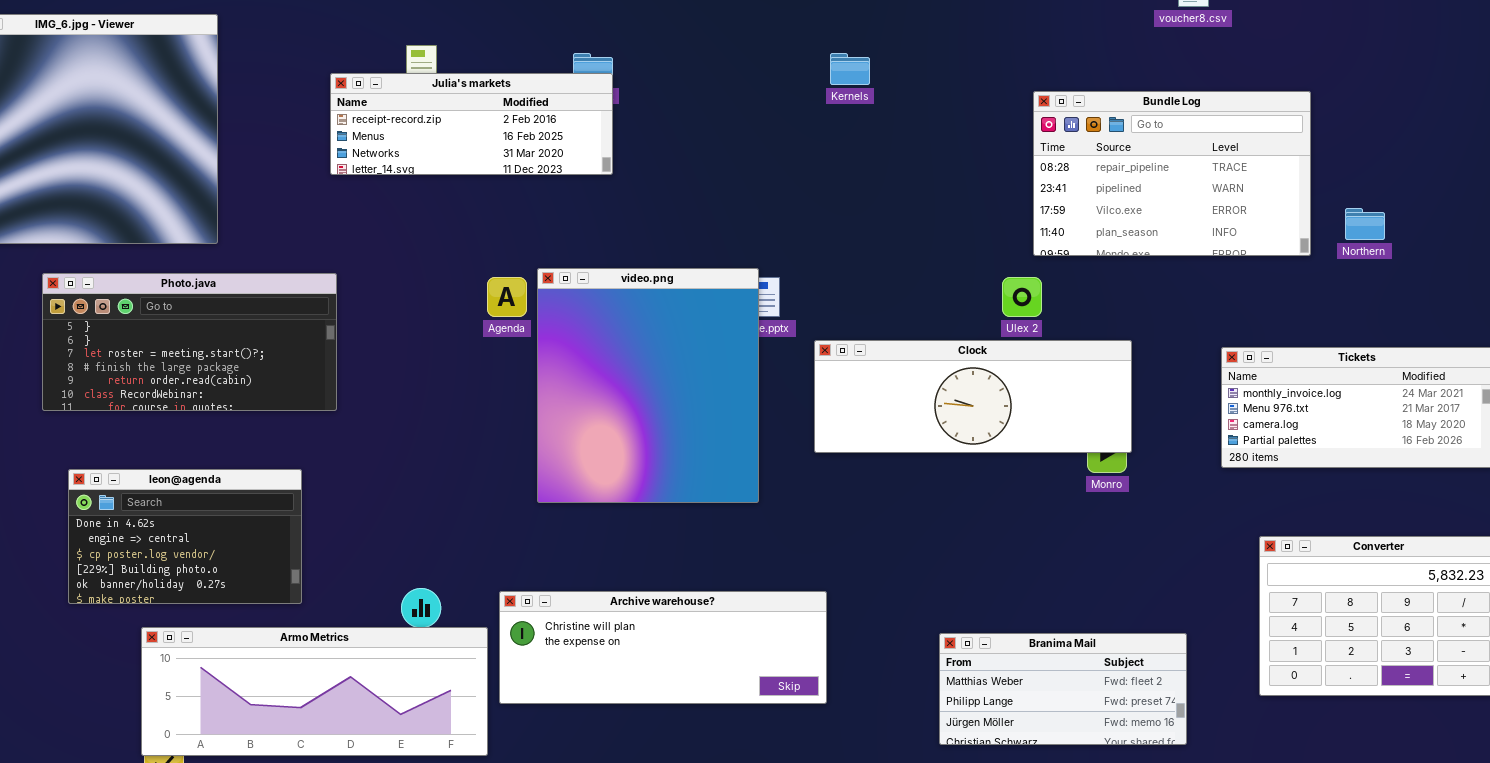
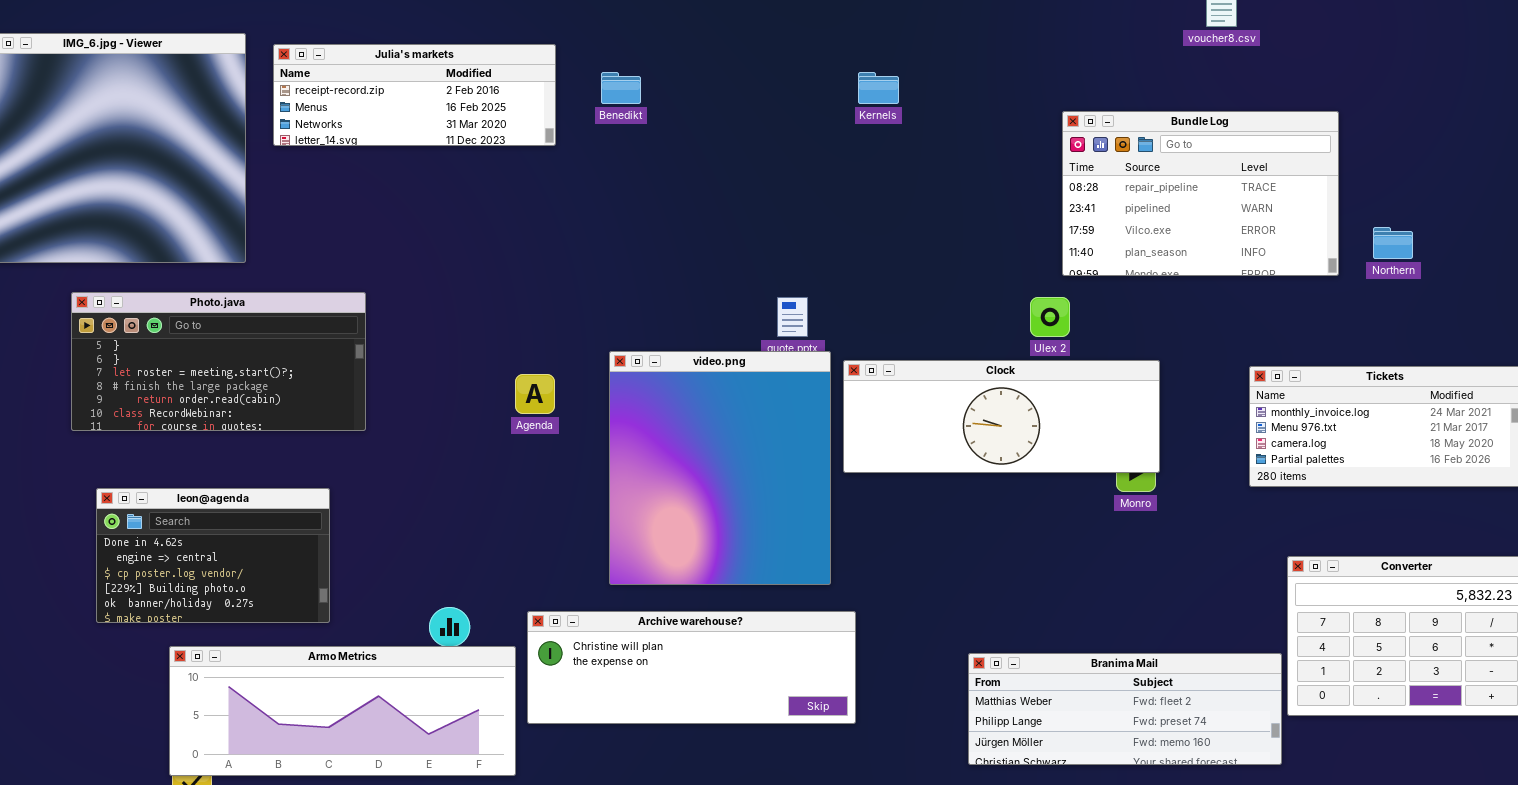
Julia's markets: [330,73,613,175] -> [273,44,556,146], moved
video.png: [537,268,759,503] -> [609,351,831,585], moved
Agenda: [487,277,527,317] -> [515,374,555,414], moved
Branima Mail: [939,633,1187,745] -> [968,653,1282,765], resized

